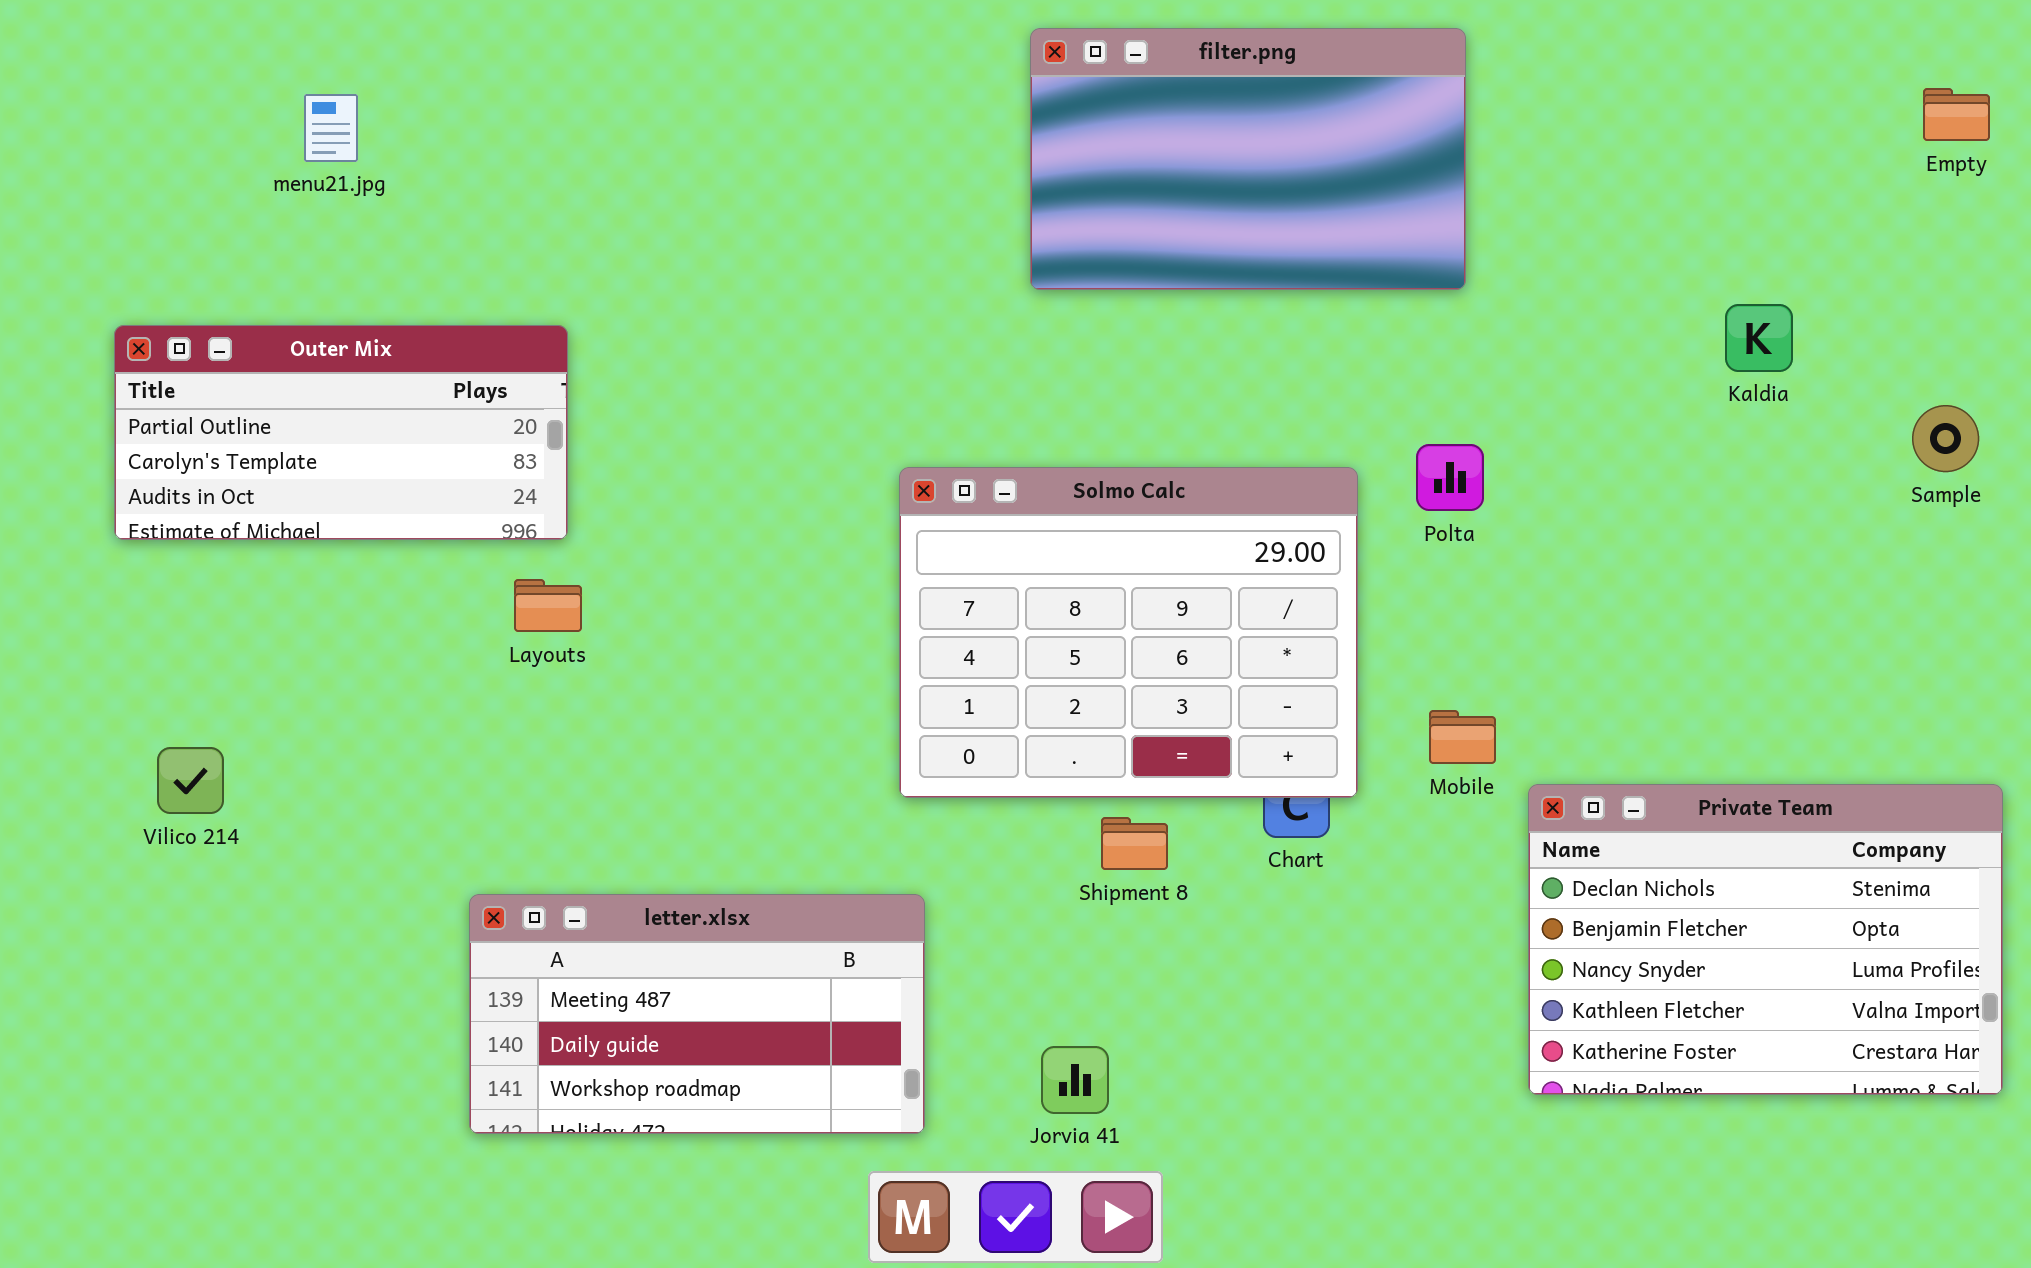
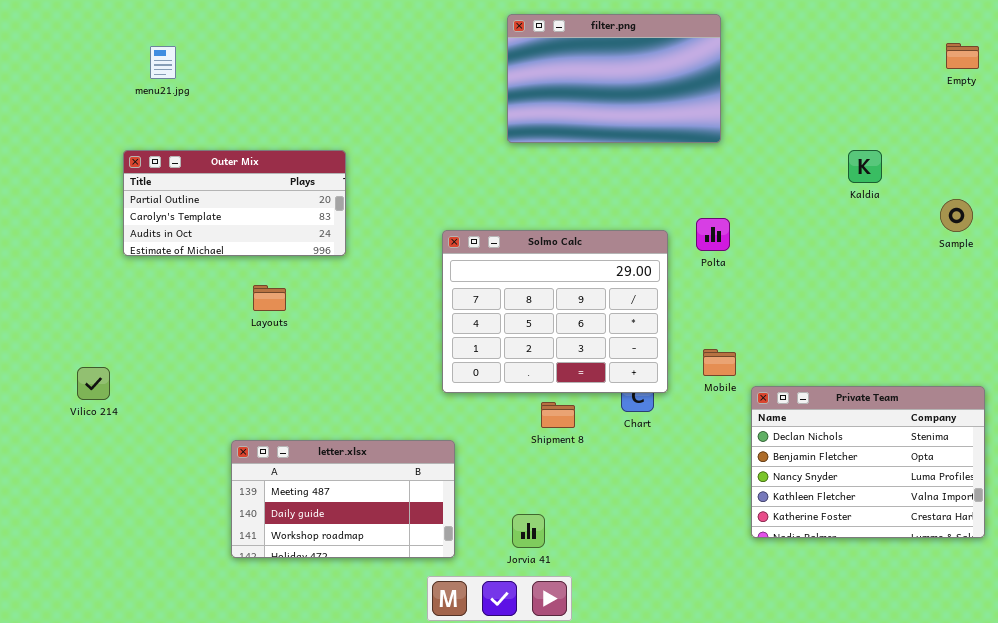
Outer Mix: [114,325,568,540] -> [123,150,346,256], moved

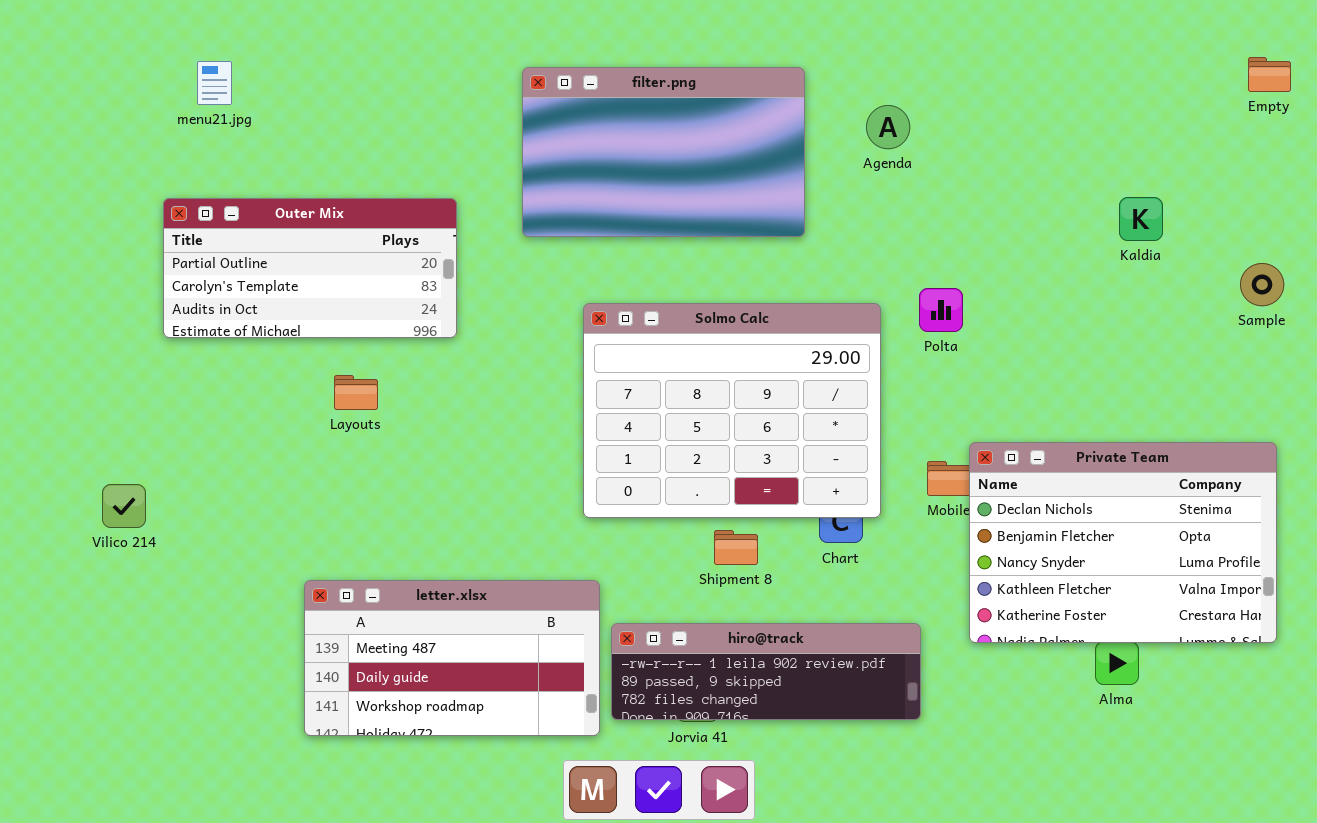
filter.png: [507,14,721,143] -> [522,67,805,237], moved
Private Team: [751,386,985,538] -> [969,442,1277,643], moved
hiro@track: none -> [611,623,921,720], opened

